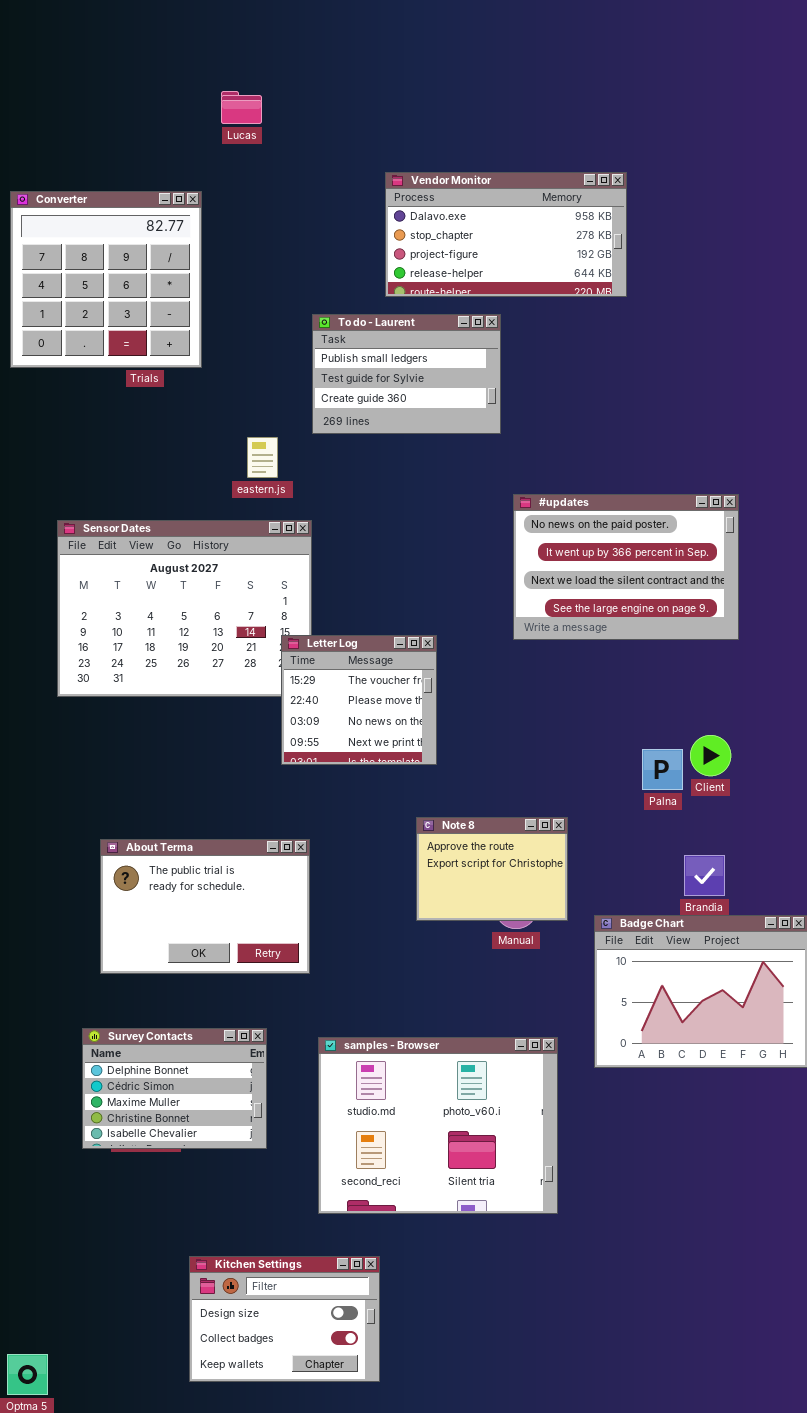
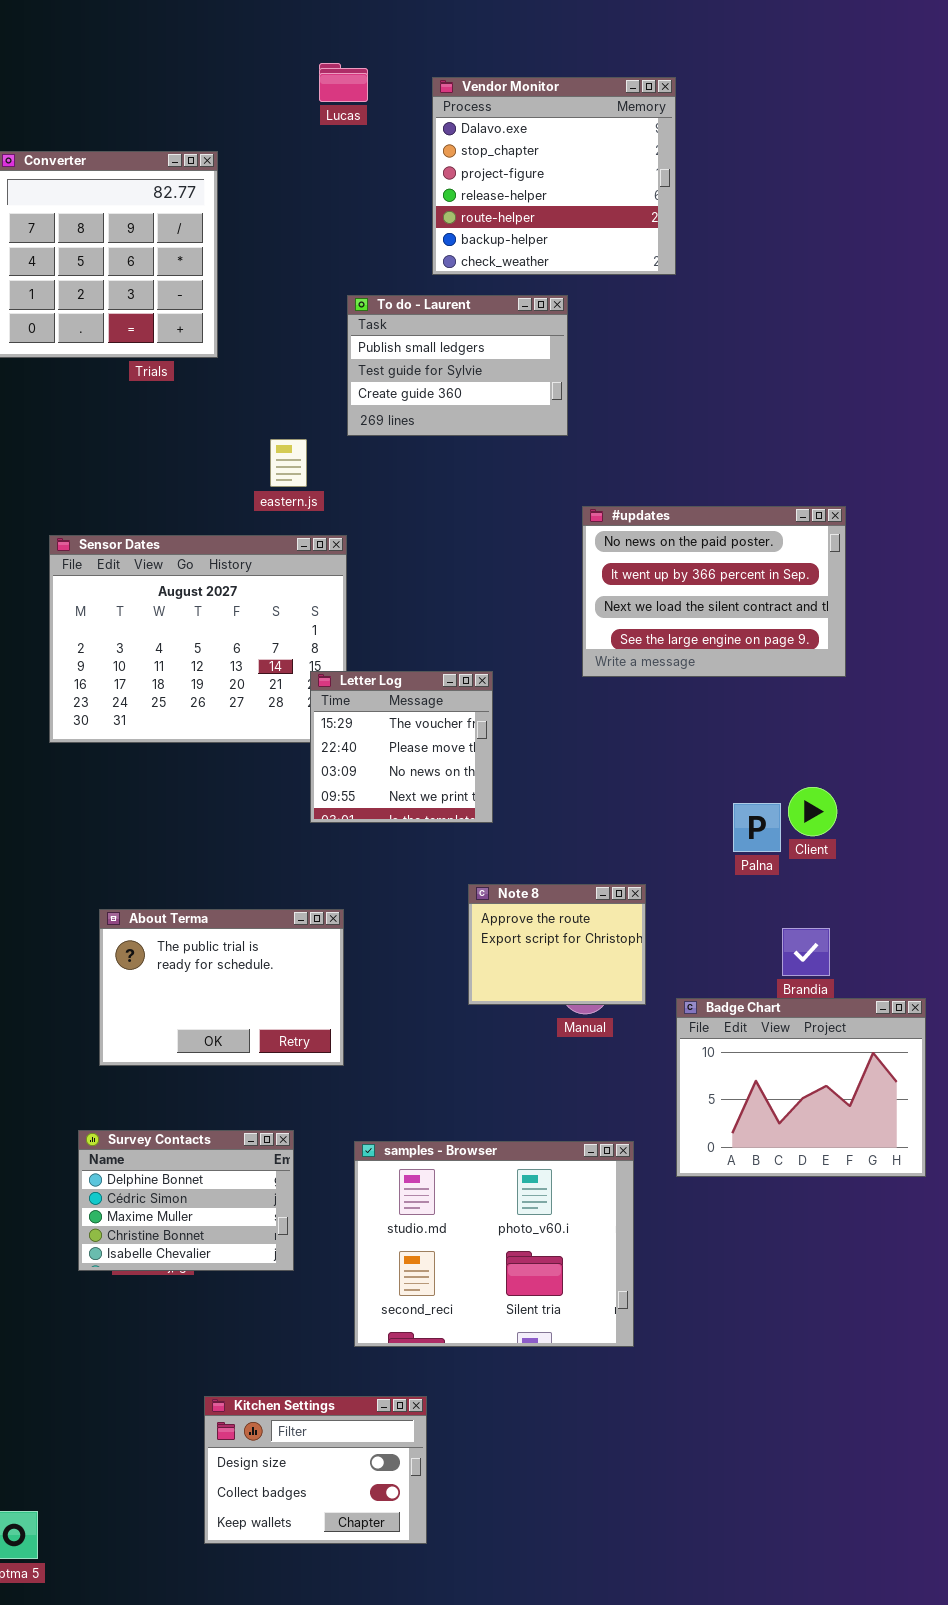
Lucas: [221,91,262,124] -> [319,63,368,102], moved
Vendor Monitor: [385,172,627,297] -> [432,77,676,275], resized

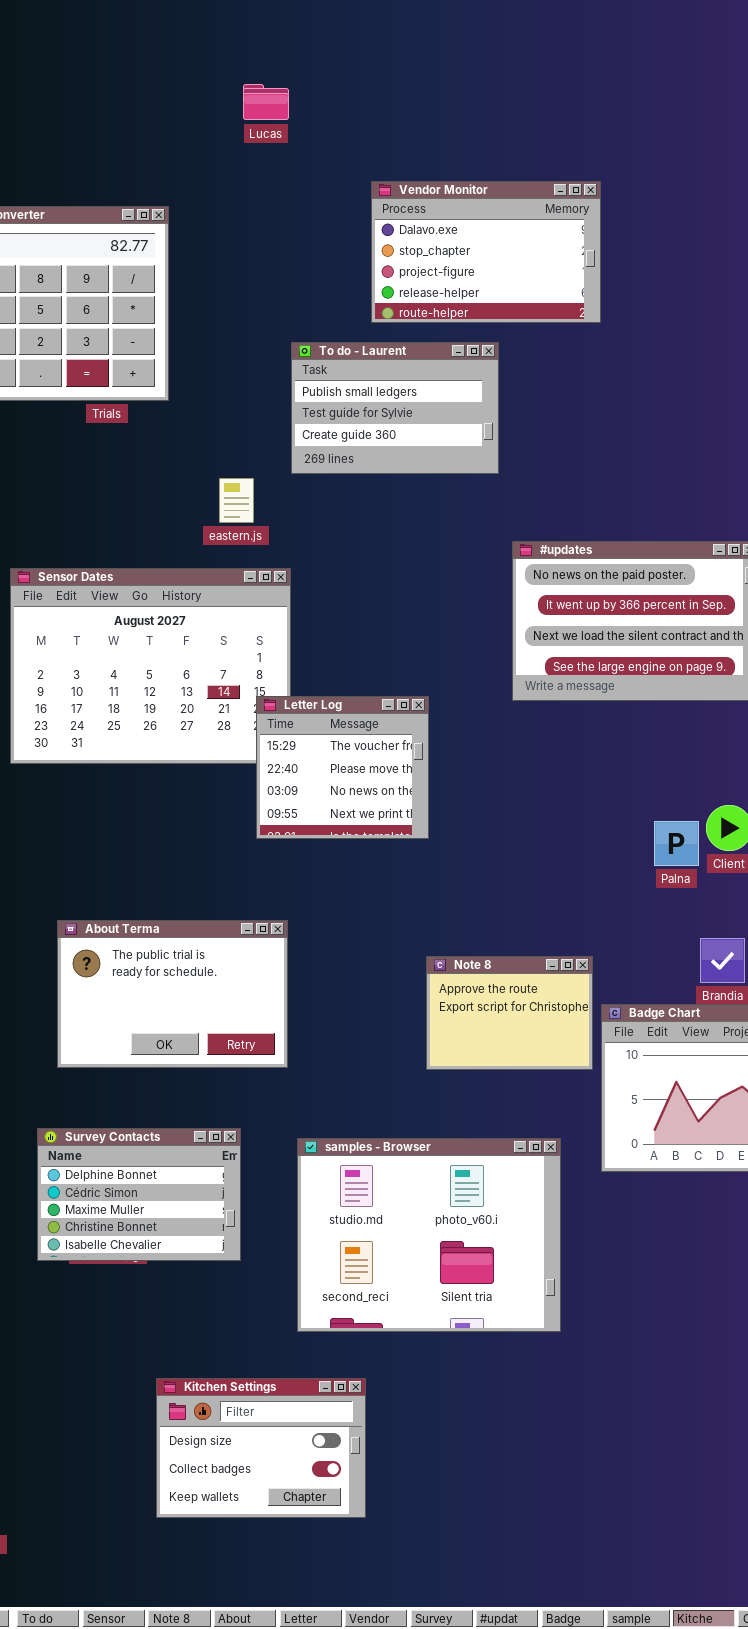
Lucas: [319,63,368,102] -> [243,84,289,120], moved
Vendor Monitor: [432,77,676,275] -> [371,181,601,323], resized
Note 8: [468,884,646,1005] -> [426,956,593,1070], moved

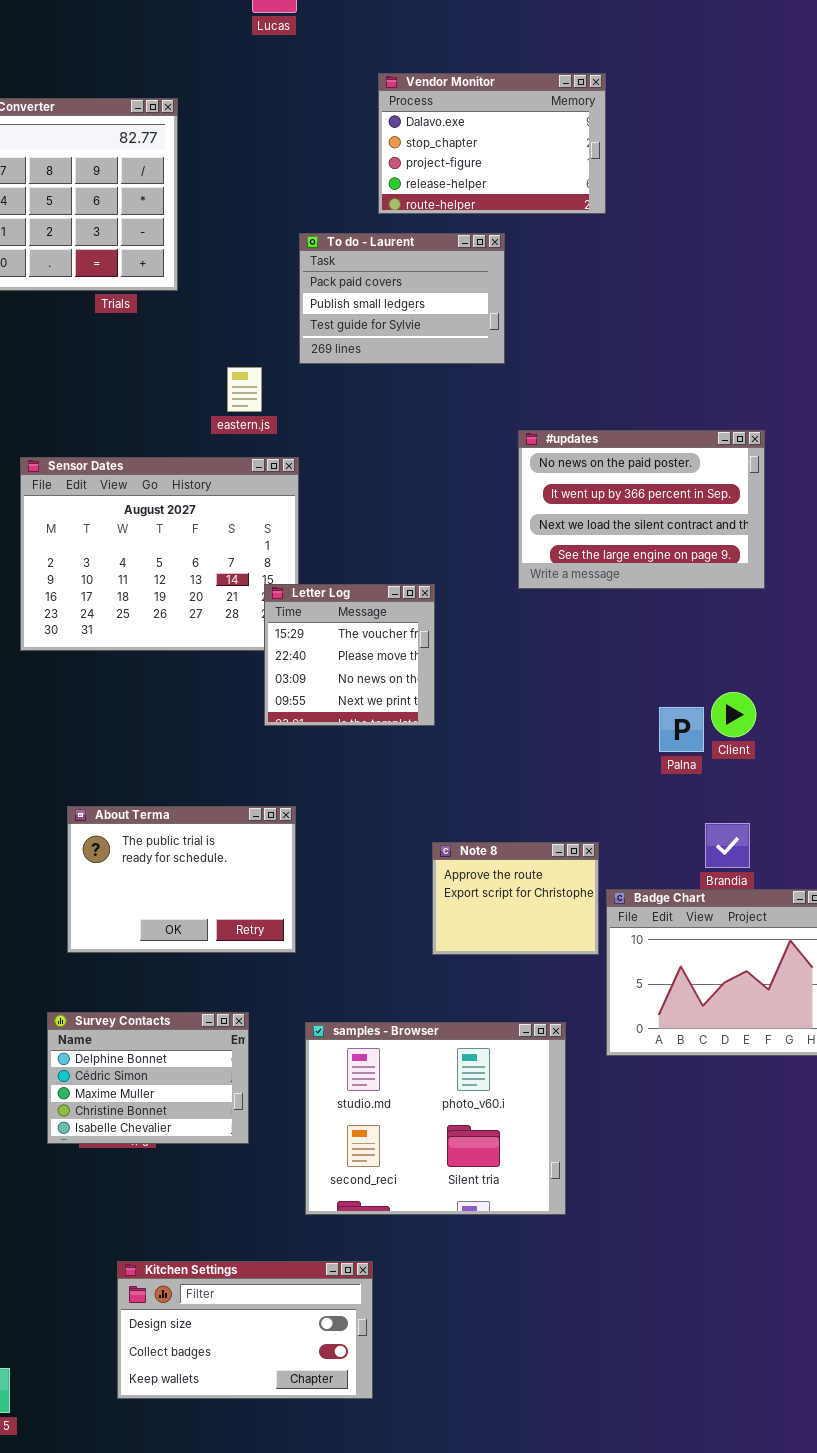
To do - Laurent: [291,342,499,474] -> [299,233,505,364], scrolled up 1 row
Kitchen Settings: [156,1378,366,1518] -> [117,1261,373,1399], resized

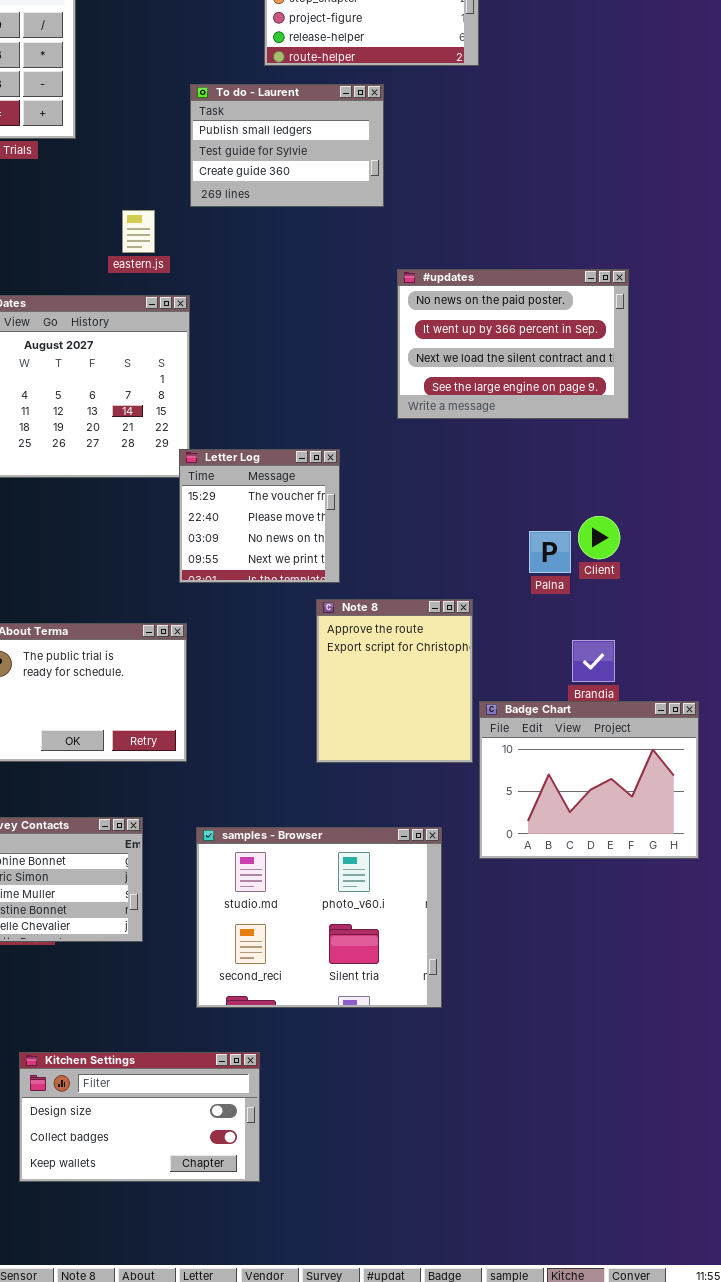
To do - Laurent: [299,233,505,364] -> [190,84,384,207], scrolled down 1 row
Letter Log: [264,584,435,726] -> [179,449,340,583], moved
Note 8: [432,842,599,955] -> [316,599,473,763], resized

